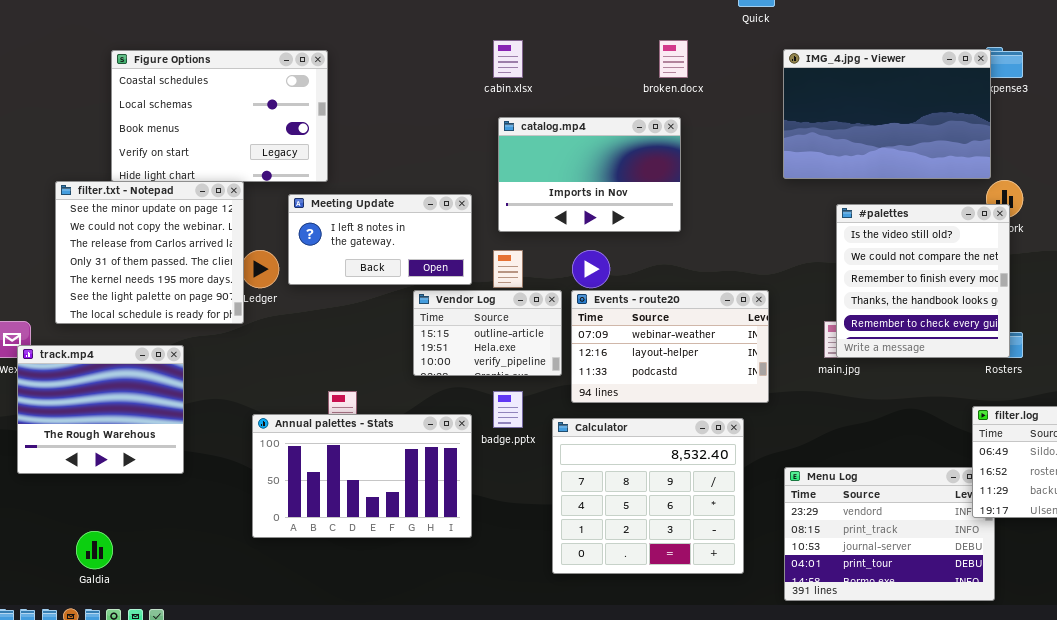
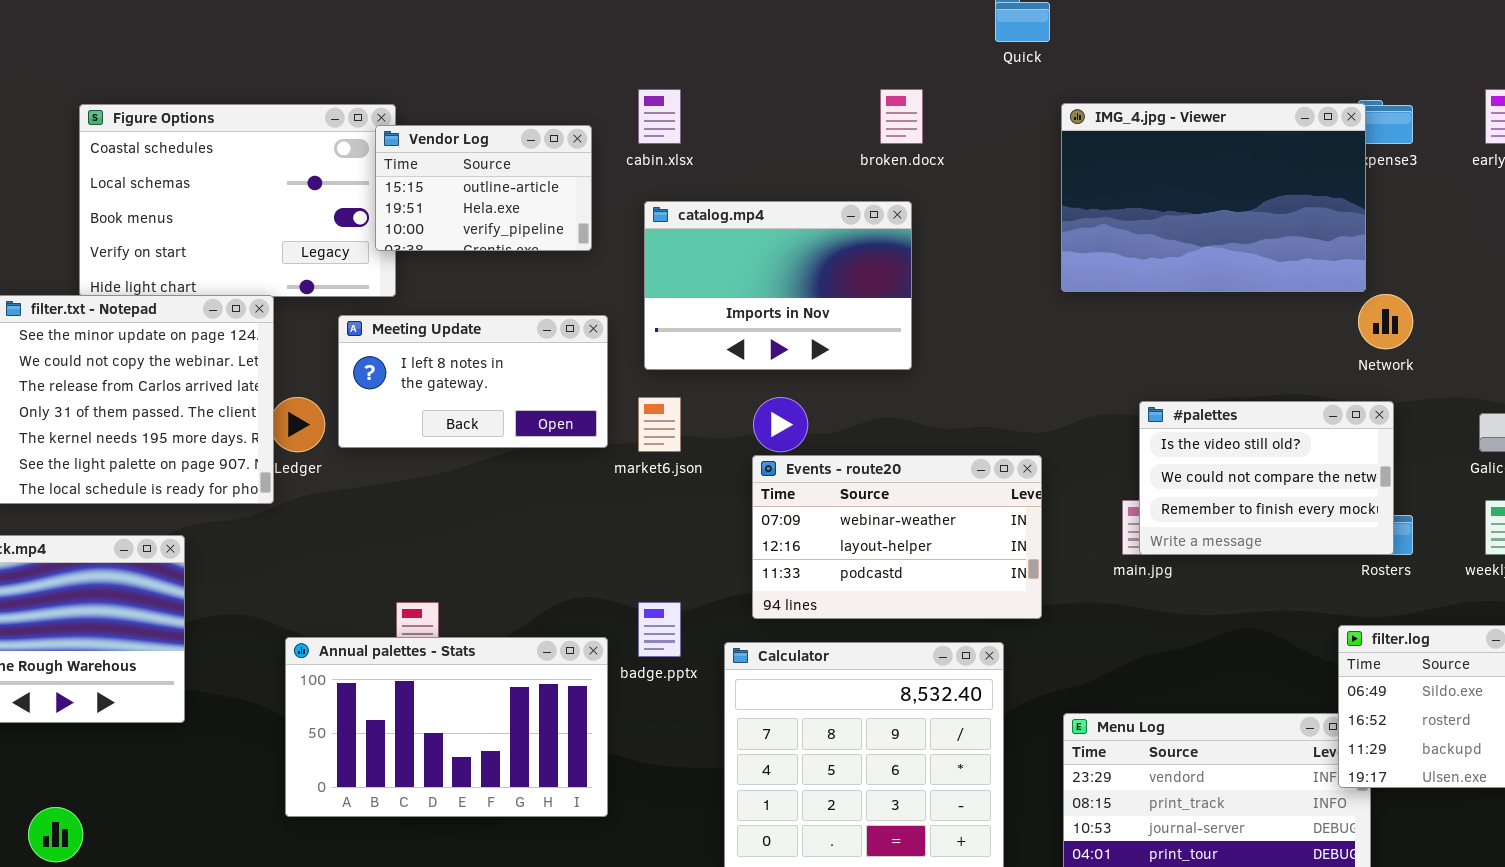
#palettes: [836,204,1010,358] -> [1139,401,1394,555], resized
Vendor Log: [413,290,562,376] -> [375,125,592,251], moved

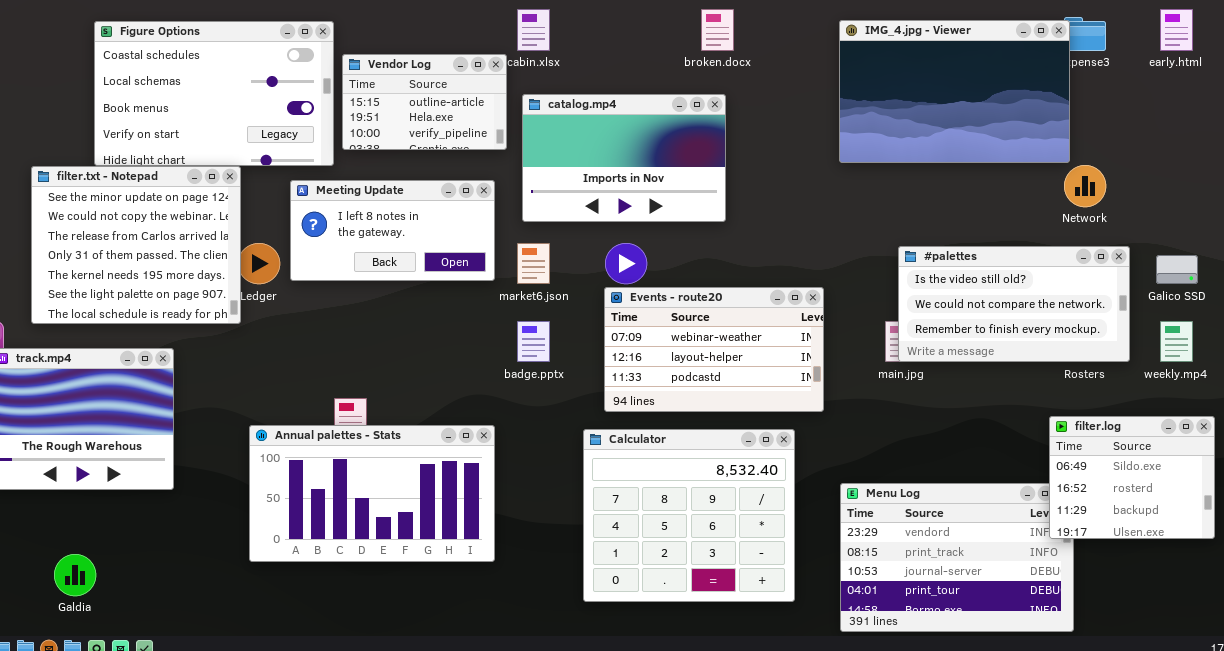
Vendor Log: [375,125,592,251] -> [342,54,507,150], moved
#palettes: [1139,401,1394,555] -> [898,246,1130,362], resized
badge.pptx: [638,602,681,657] -> [517,321,550,362], moved

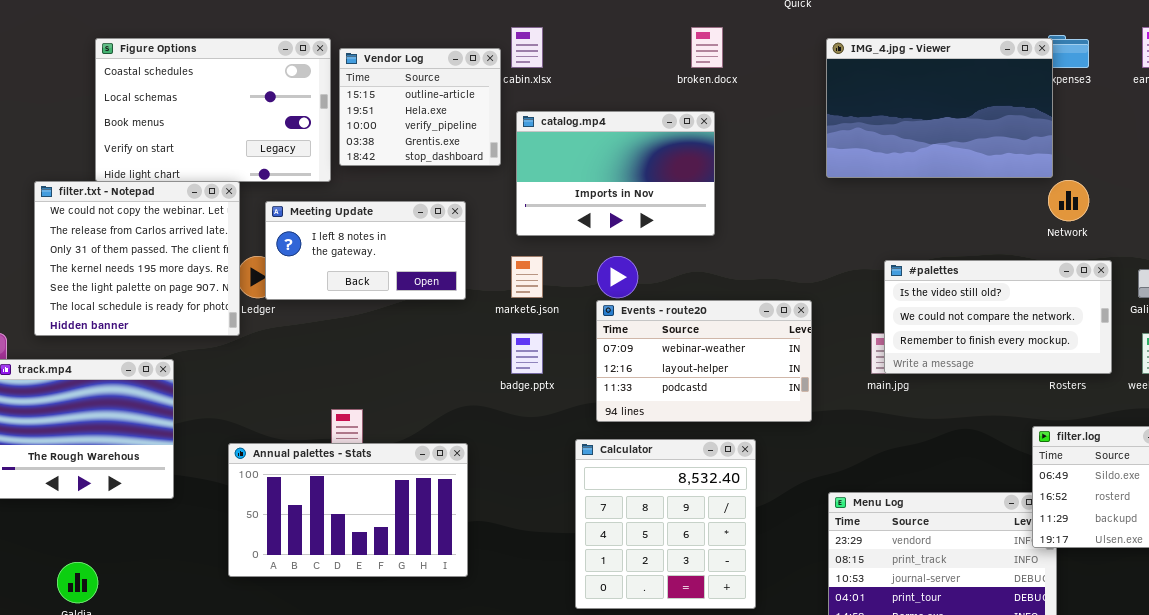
Vendor Log: [342,54,507,150] -> [339,48,501,166], resized
filter.txt - Notepad: [31,166,241,324] -> [34,181,240,336], scrolled down 1 row
Meeting Update: [290,180,495,281] -> [265,201,466,300], moved
Annual palettes - Stats: [249,425,495,562] -> [228,443,468,577], moved
Calculator: [583,429,795,602] -> [575,439,756,609], resized

